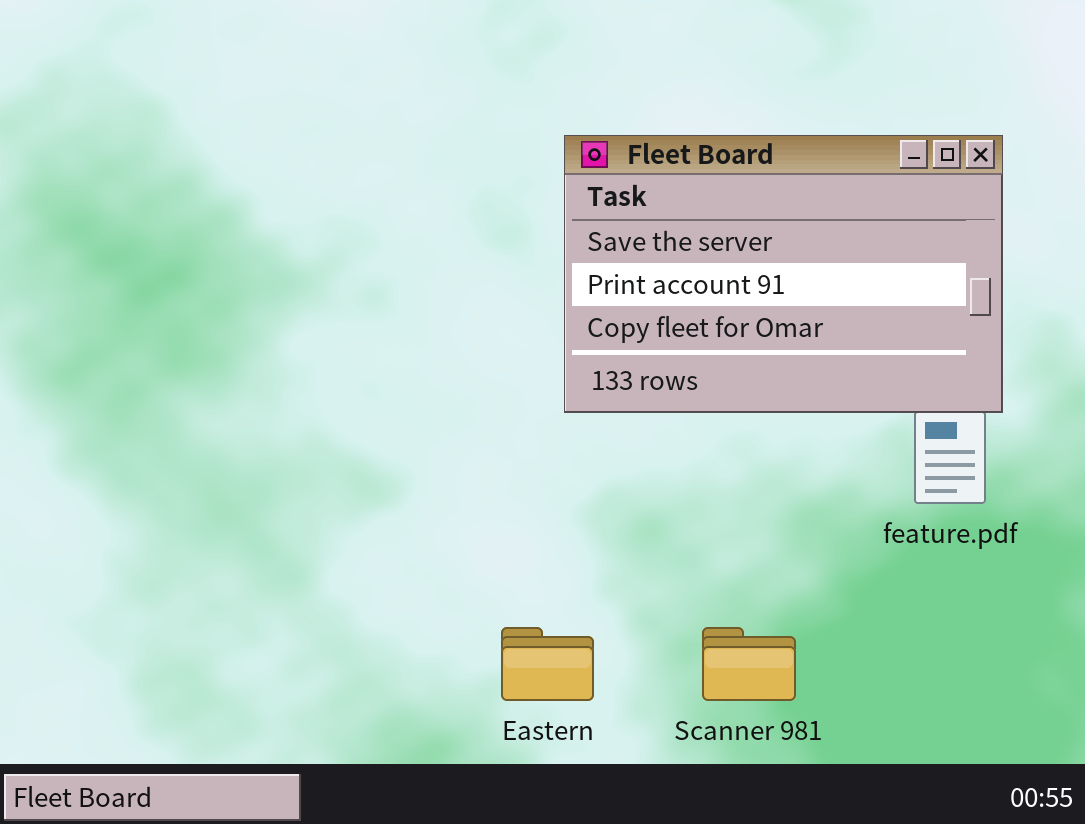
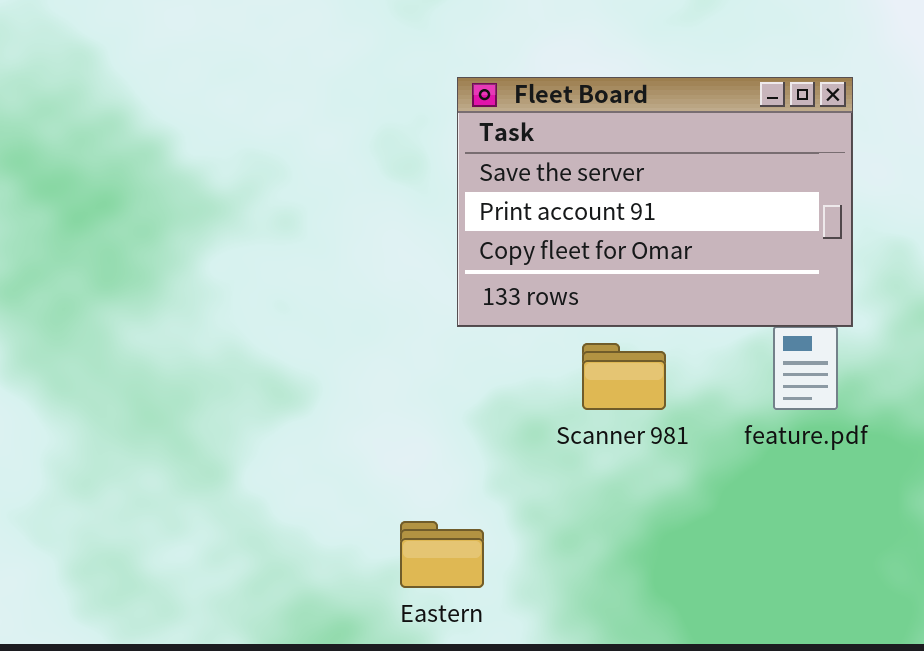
Scanner 981: [702,627,796,701] -> [582,343,666,410], moved

